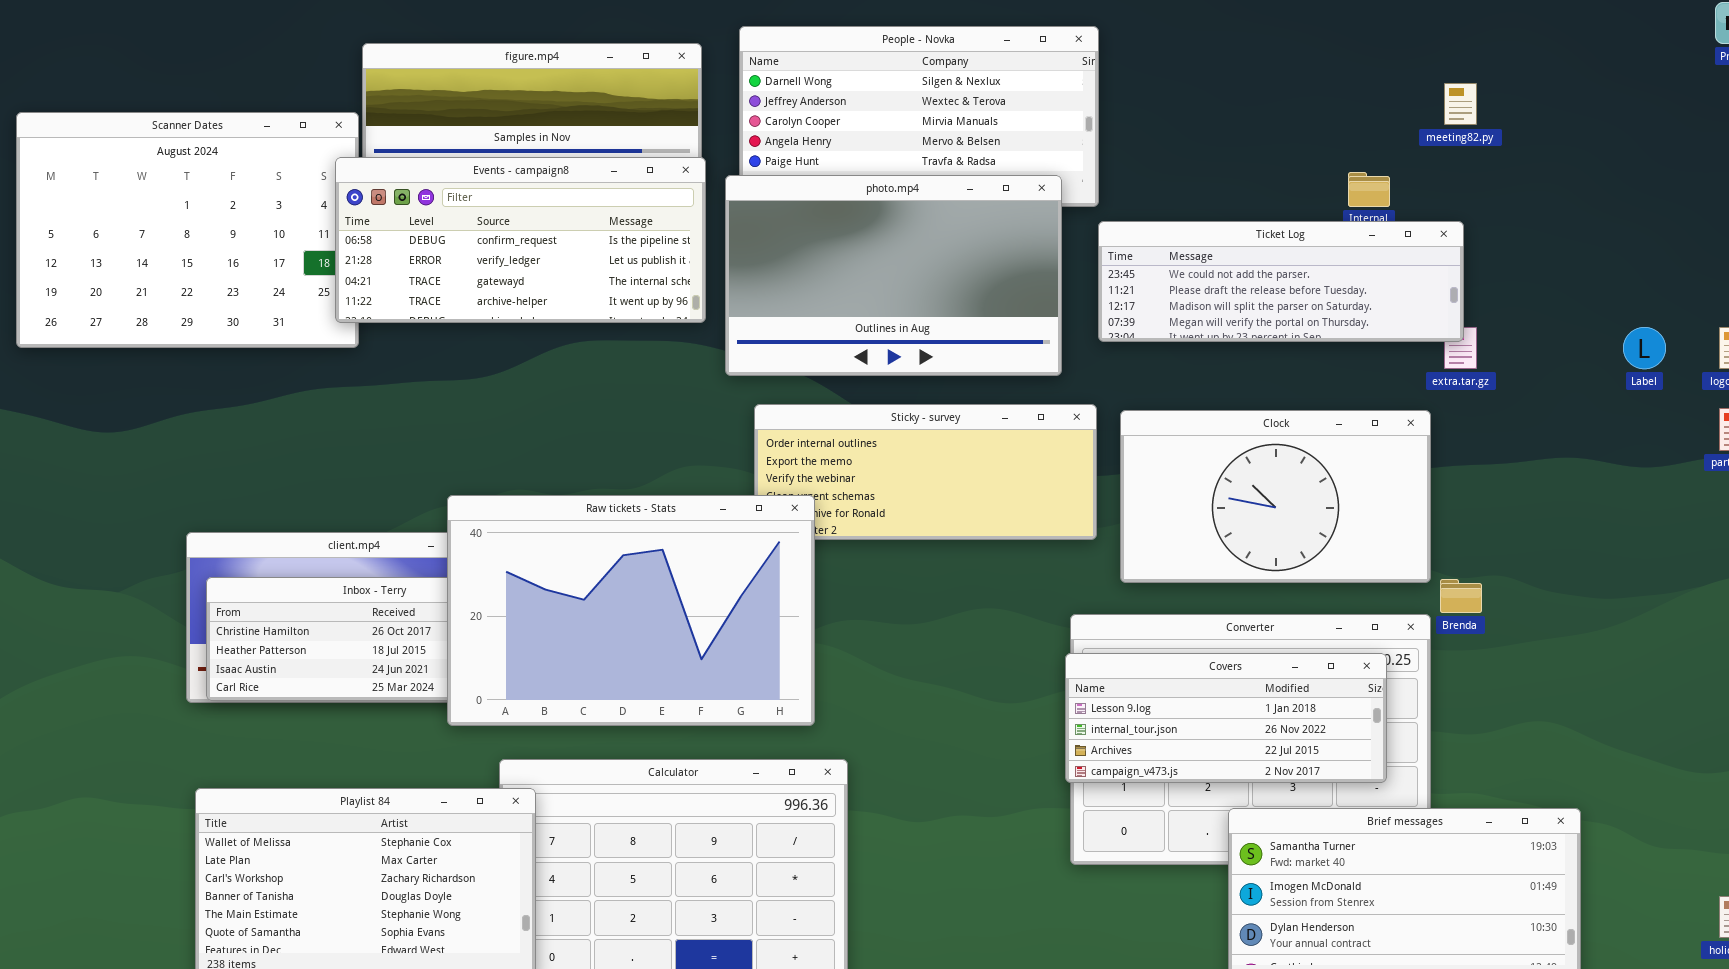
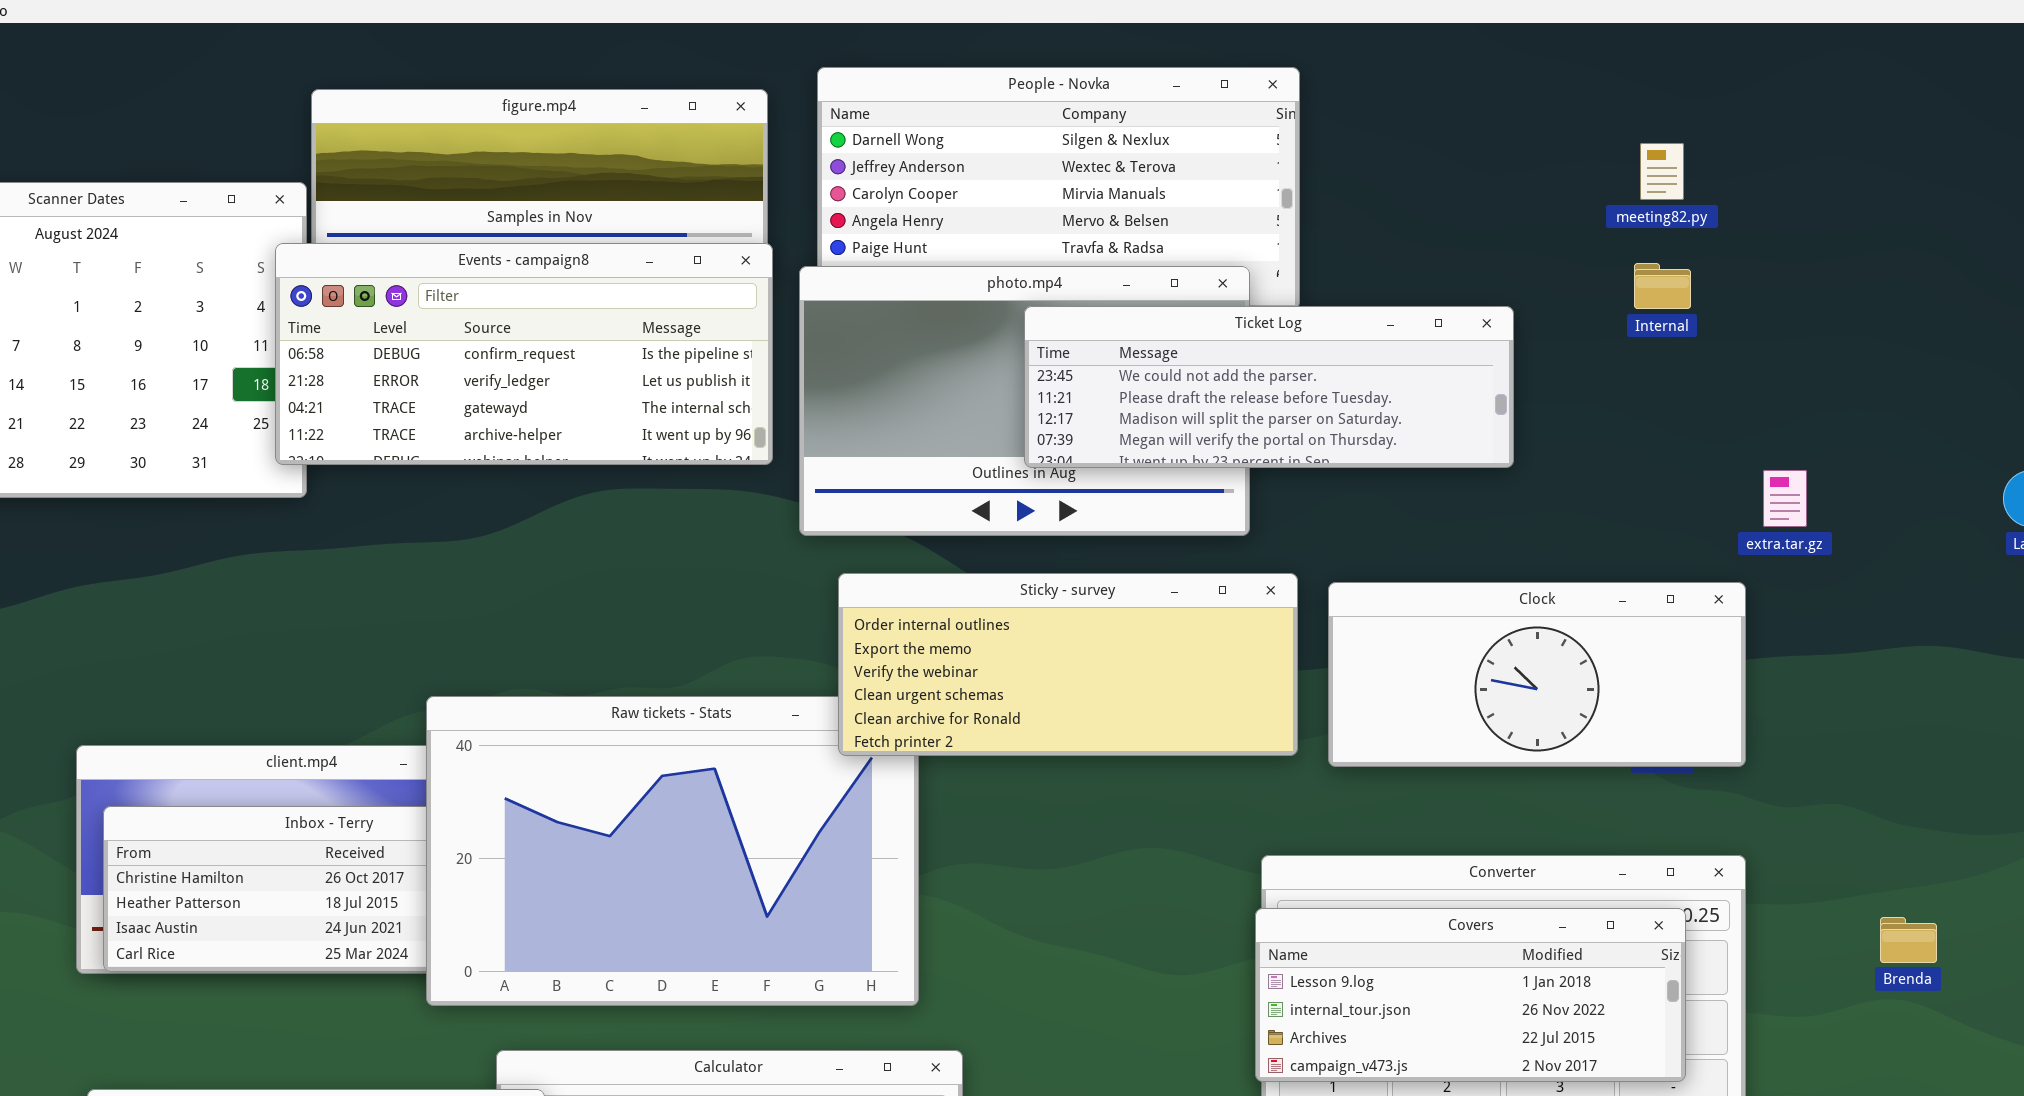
meeting82.py: [1444,83,1477,125] -> [1640,143,1684,200], moved
Ticket Log: [1098,221,1464,342] -> [1024,306,1514,468], moved
Sticky - survey: [754,404,1097,540] -> [838,573,1298,756], raised
Clock: [1120,410,1431,583] -> [1328,582,1746,767], resized
Brenda: [1440,579,1482,613] -> [1880,917,1937,963], moved

